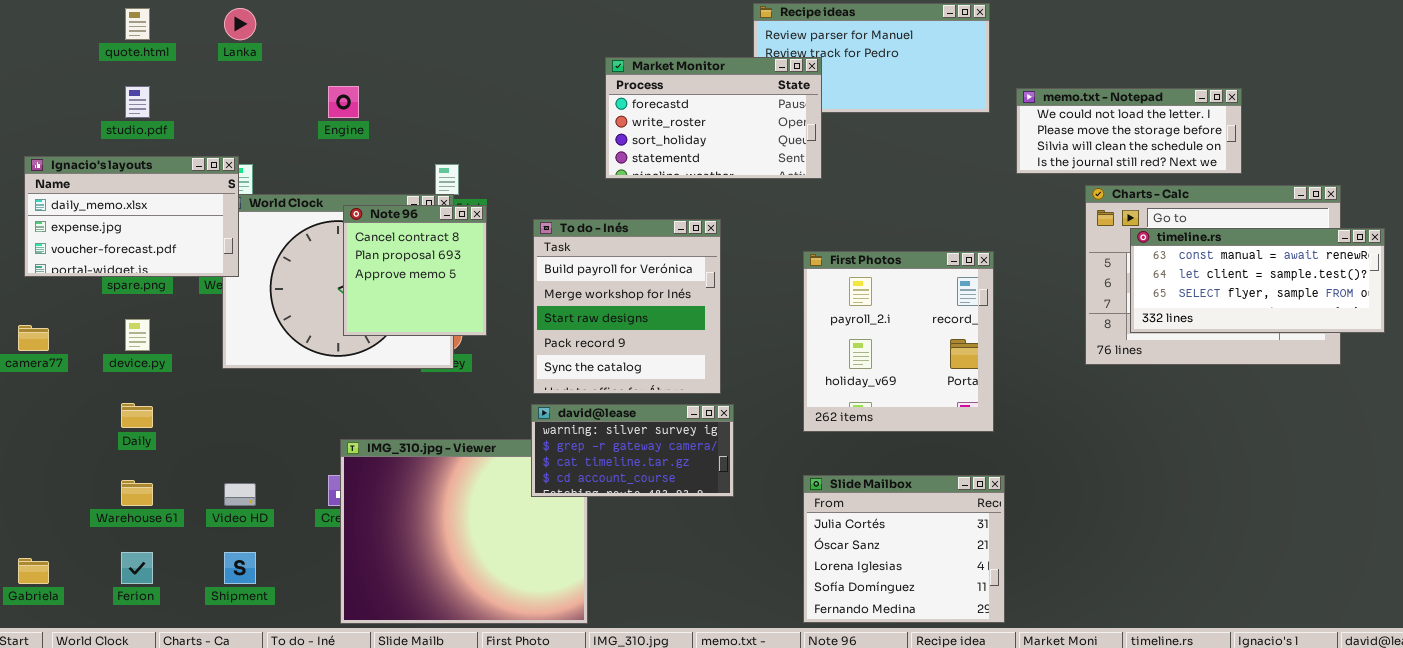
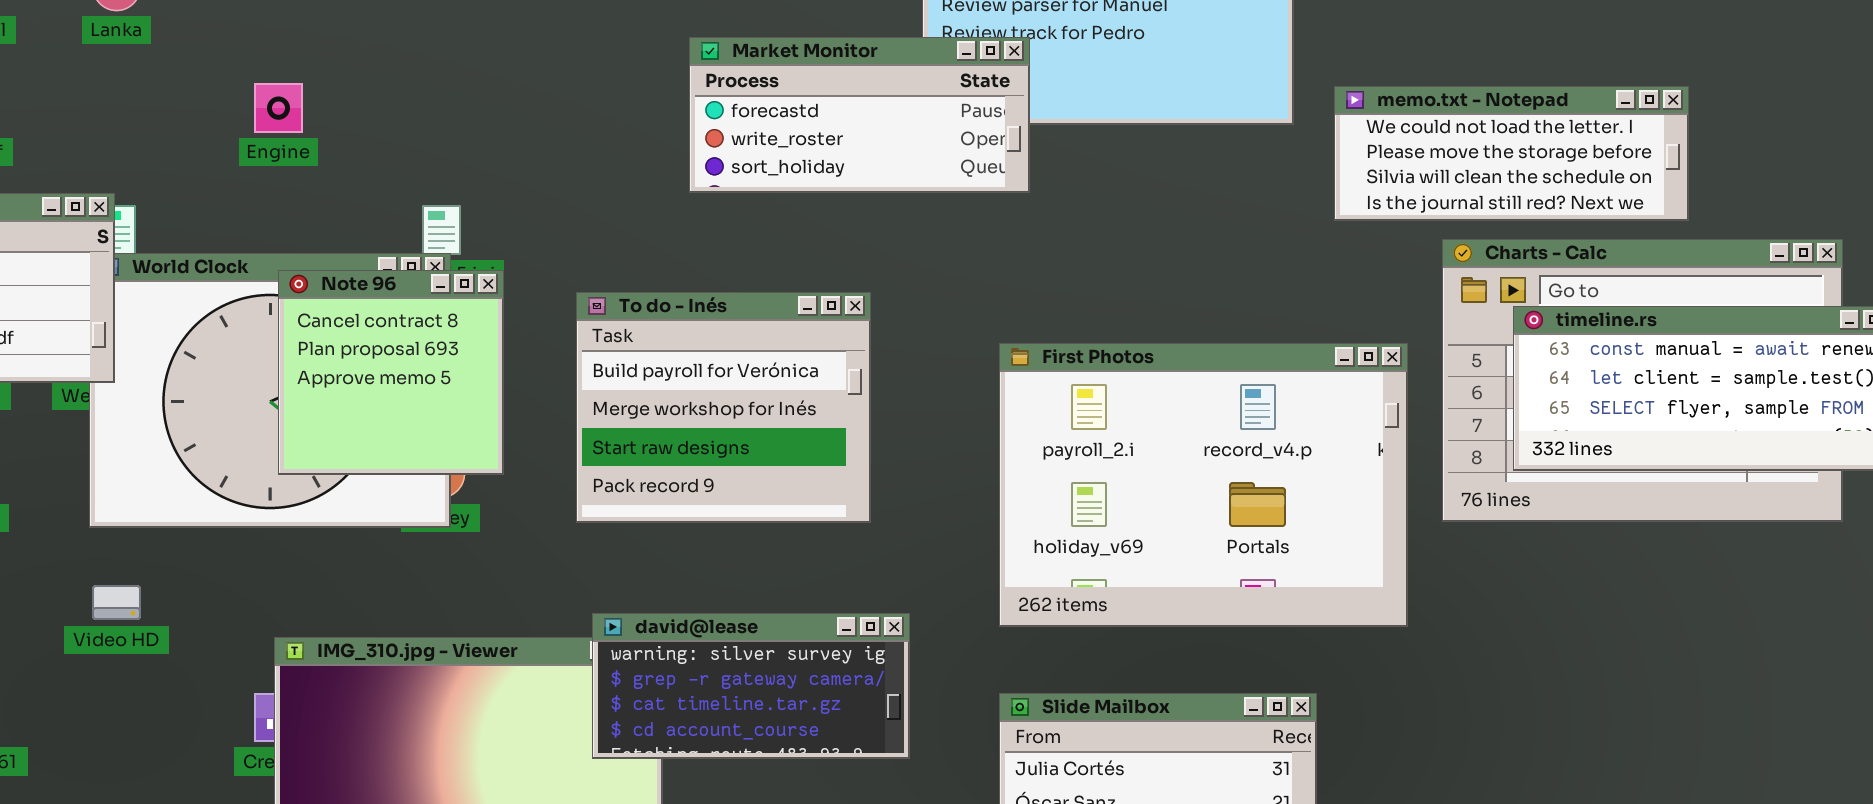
Market Monitor: [605,57,822,179] -> [689,37,1030,193], resized
To do - Inés: [533,219,721,394] -> [576,292,871,523], resized
First Photos: [803,251,994,432] -> [999,343,1408,627], resized
david@lease: [531,404,734,497] -> [592,613,910,759], moved
Video HD: [224,483,256,506] -> [92,585,141,620], moved

